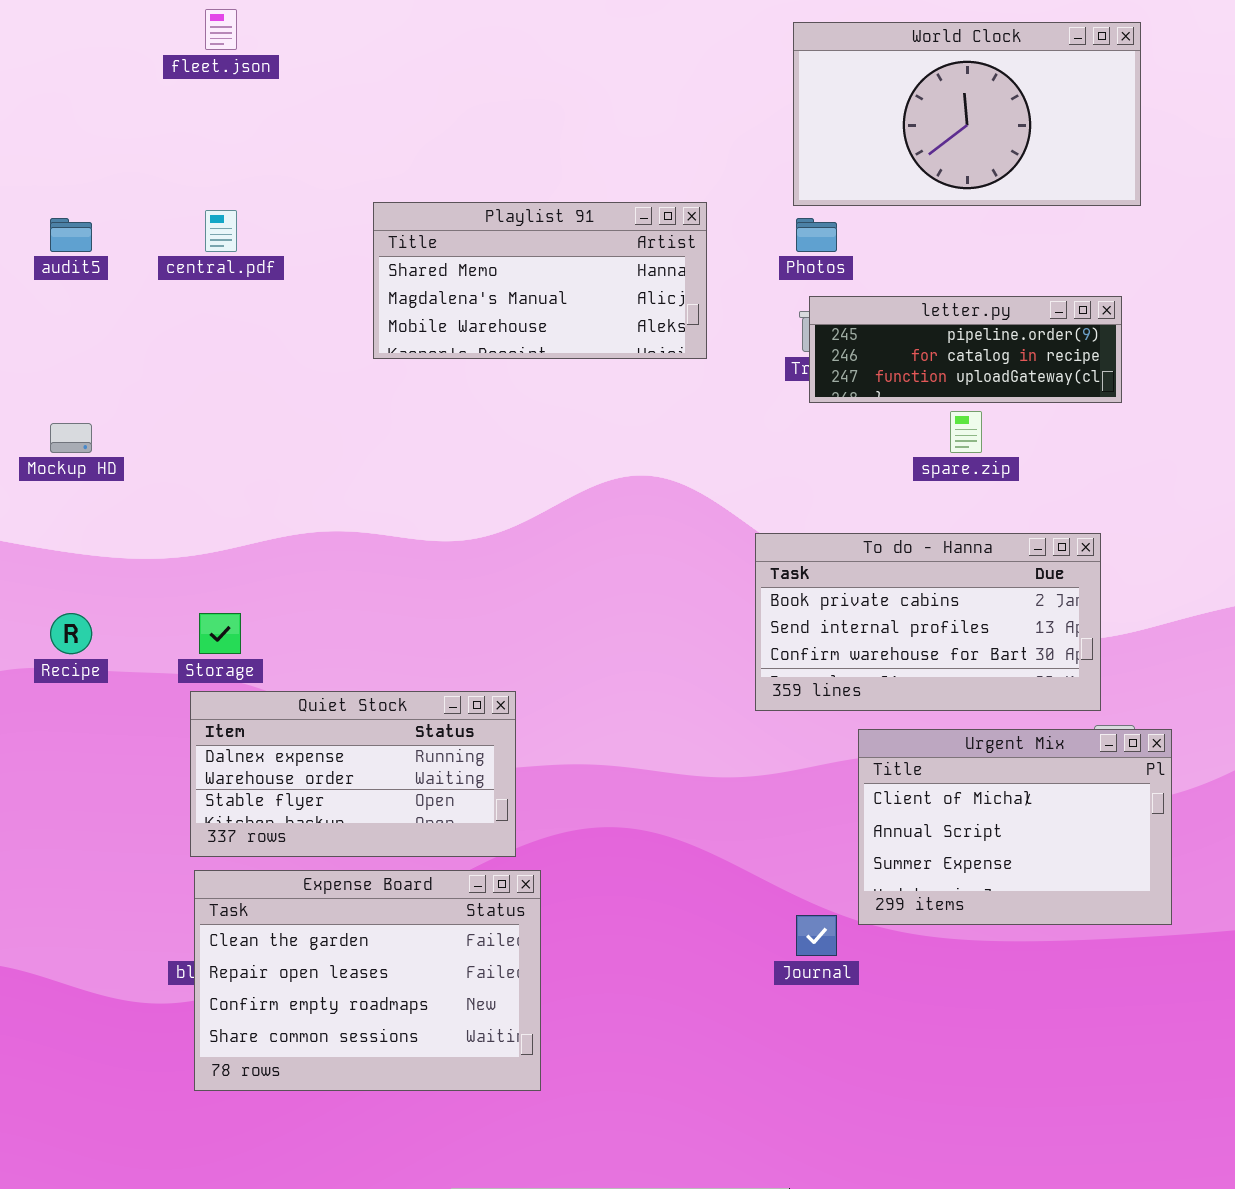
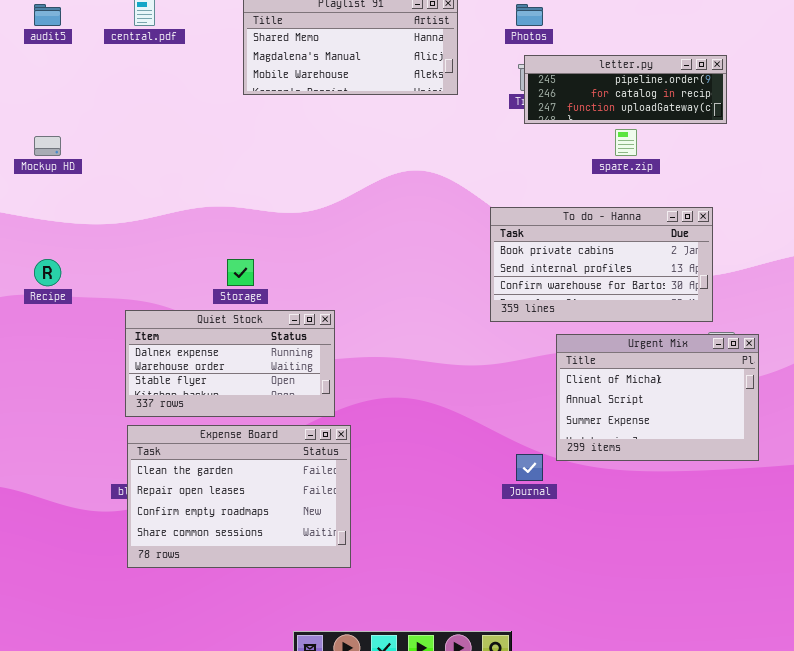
Storage: [199,613,241,654] -> [227,259,254,286], moved

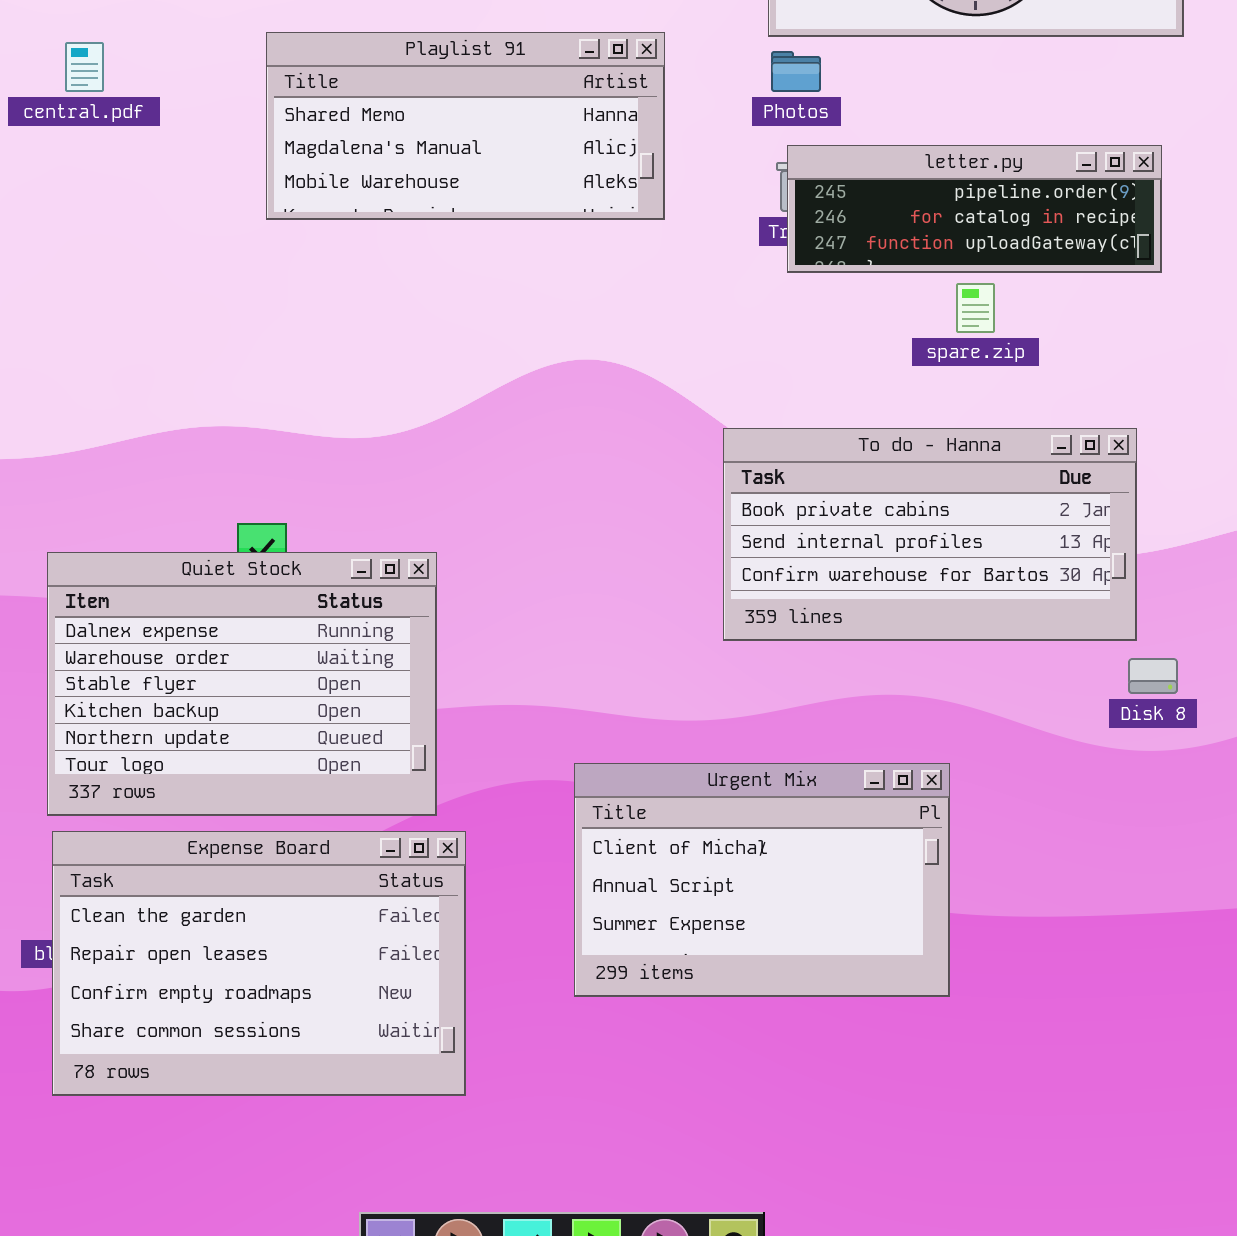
Quiet Stock: [125,310,335,417] -> [47,552,437,816], resized
Urgent Mix: [556,334,759,461] -> [574,763,950,997], moved

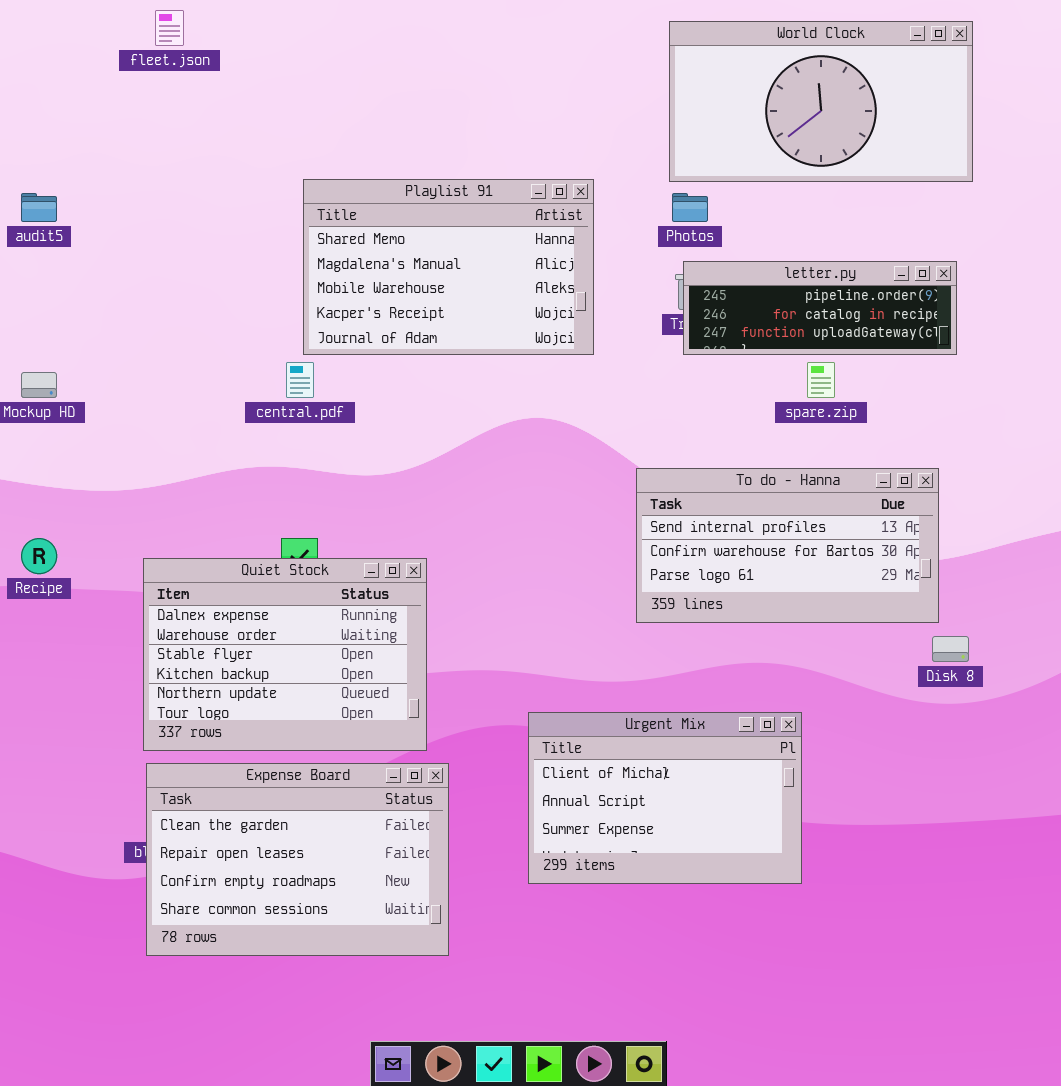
Playlist 91: [266,32,665,220] -> [303,179,594,355], resized
central.pdf: [65,42,104,92] -> [286,362,314,398], moved
To do - Hanna: [723,428,1137,641] -> [636,468,939,623], scrolled down 1 row

